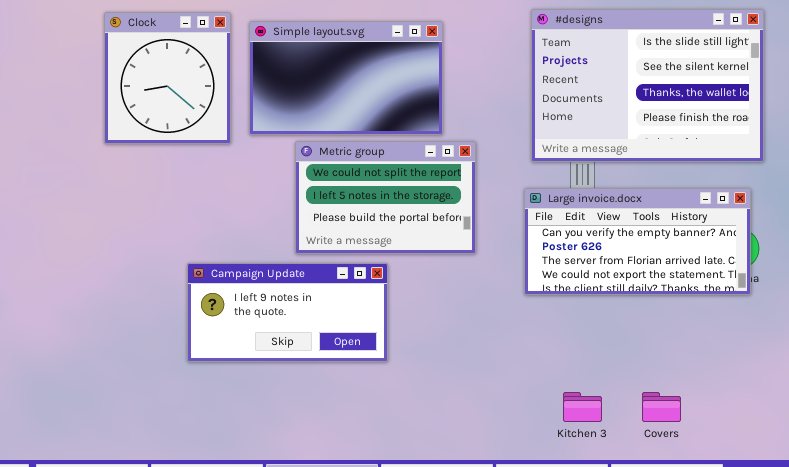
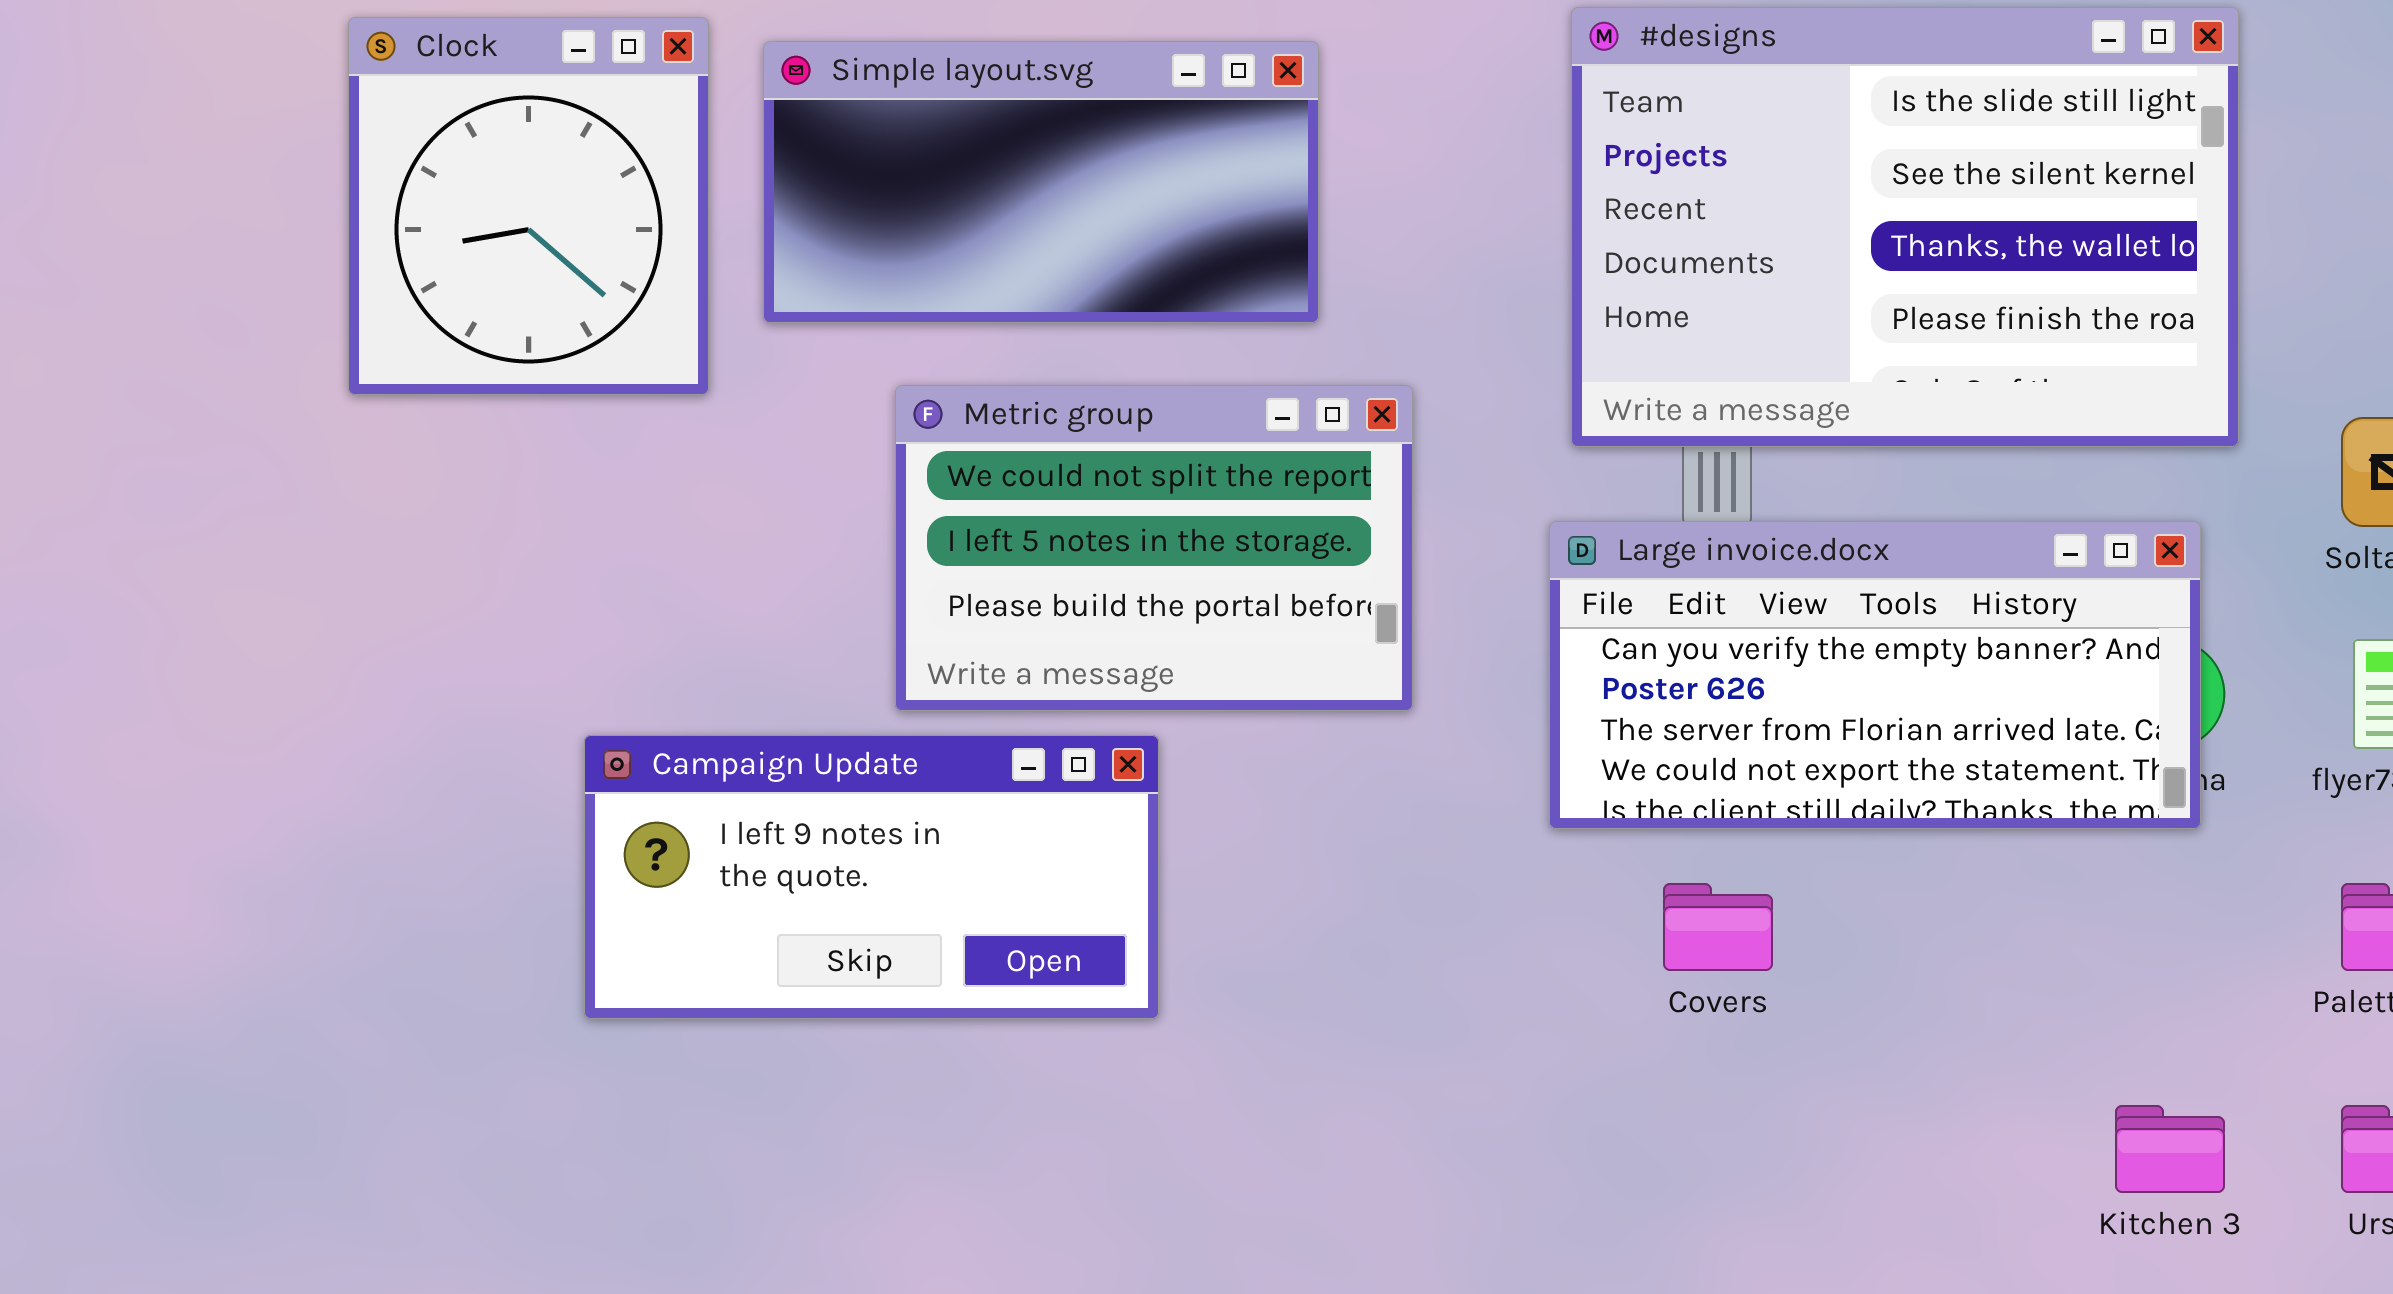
Simple layout.svg: [249,21,443,135] -> [763,41,1319,323], resized
Kitchen 3: [563,392,602,422] -> [2115,1105,2225,1193], moved
Covers: [642,392,681,422] -> [1663,883,1773,971], moved

